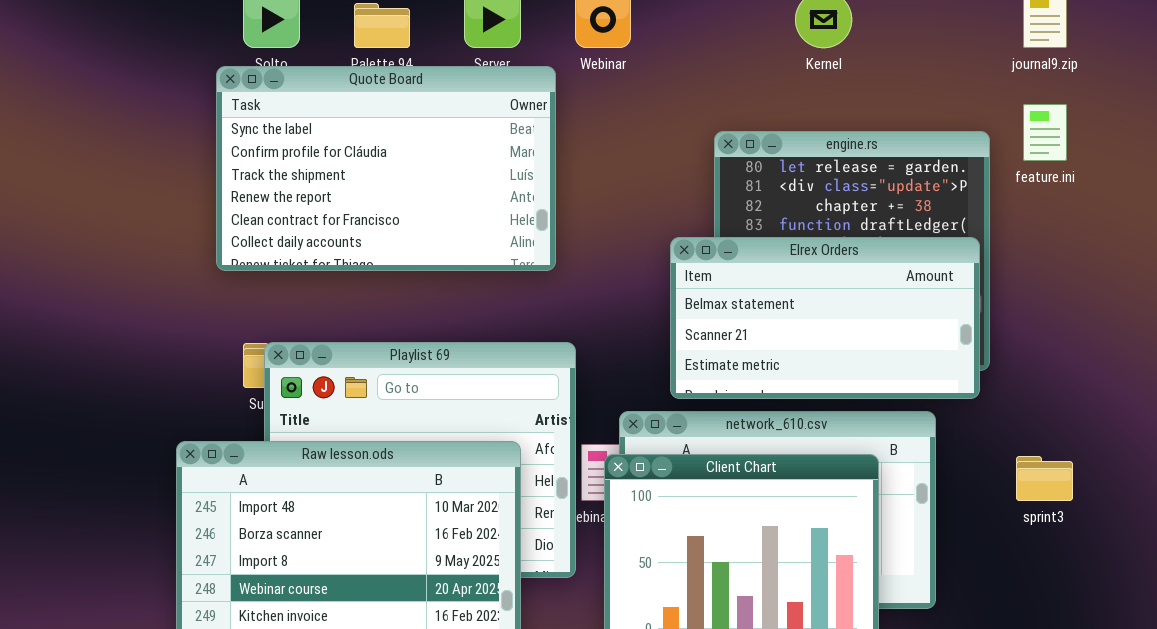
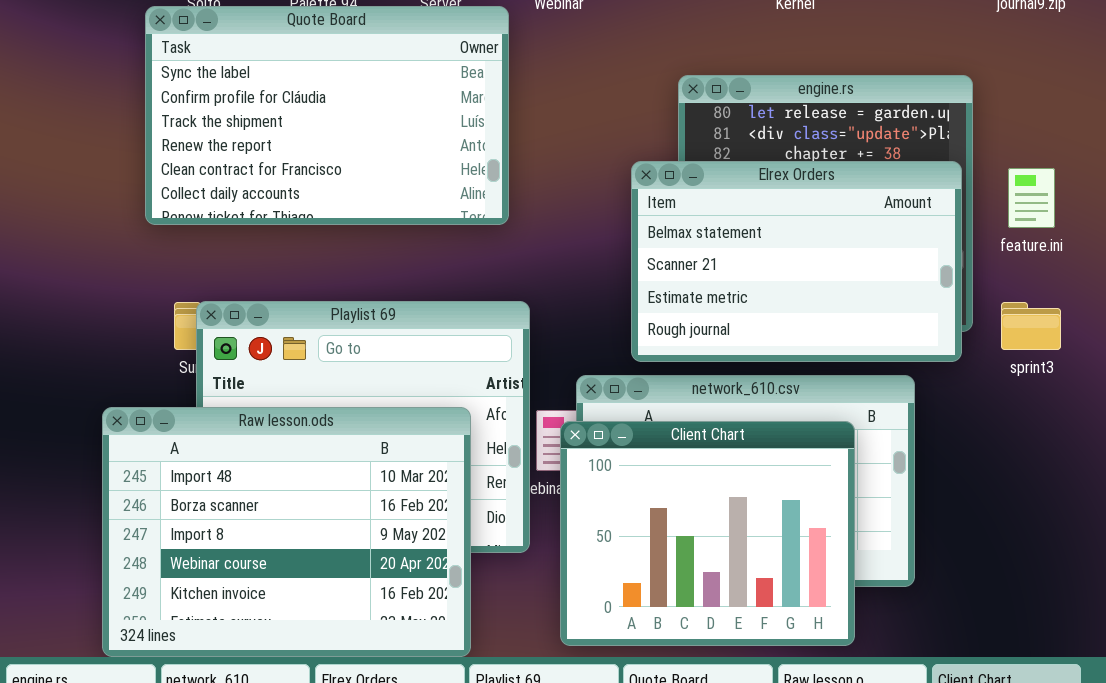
feature.ini: [1023,104,1067,161] -> [1008,168,1055,228], moved
Elrex Orders: [670,237,980,399] -> [631,161,962,362], resized
sprint3: [1016,456,1073,501] -> [1001,302,1061,350], moved

